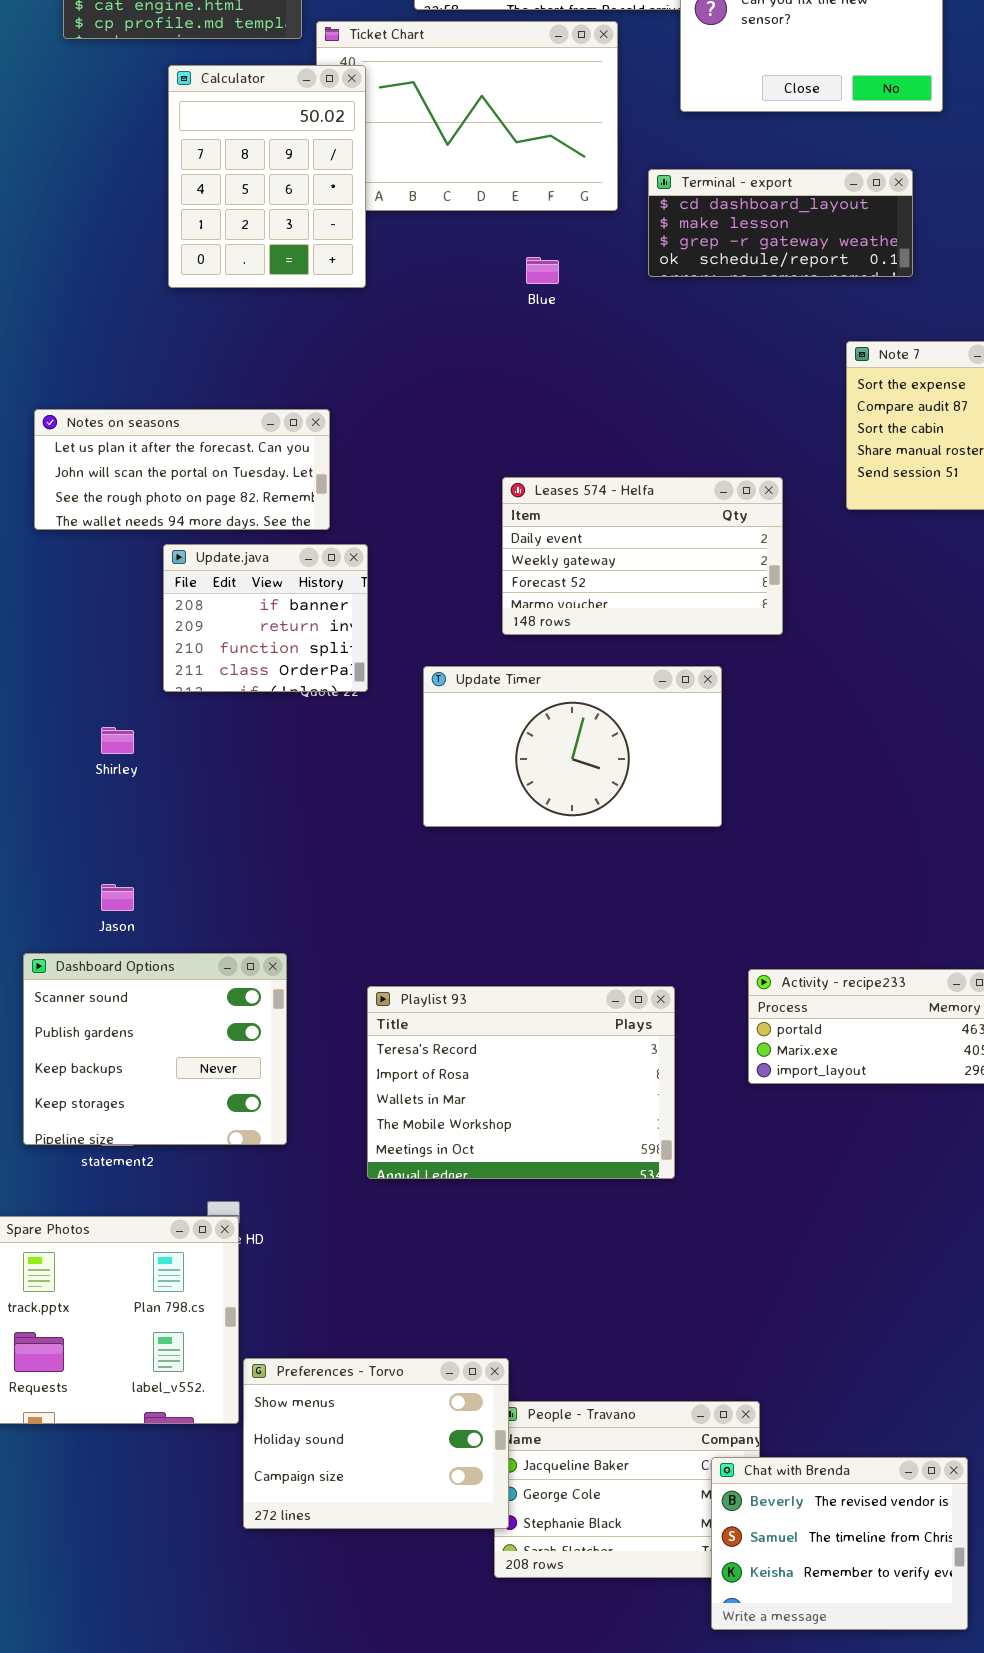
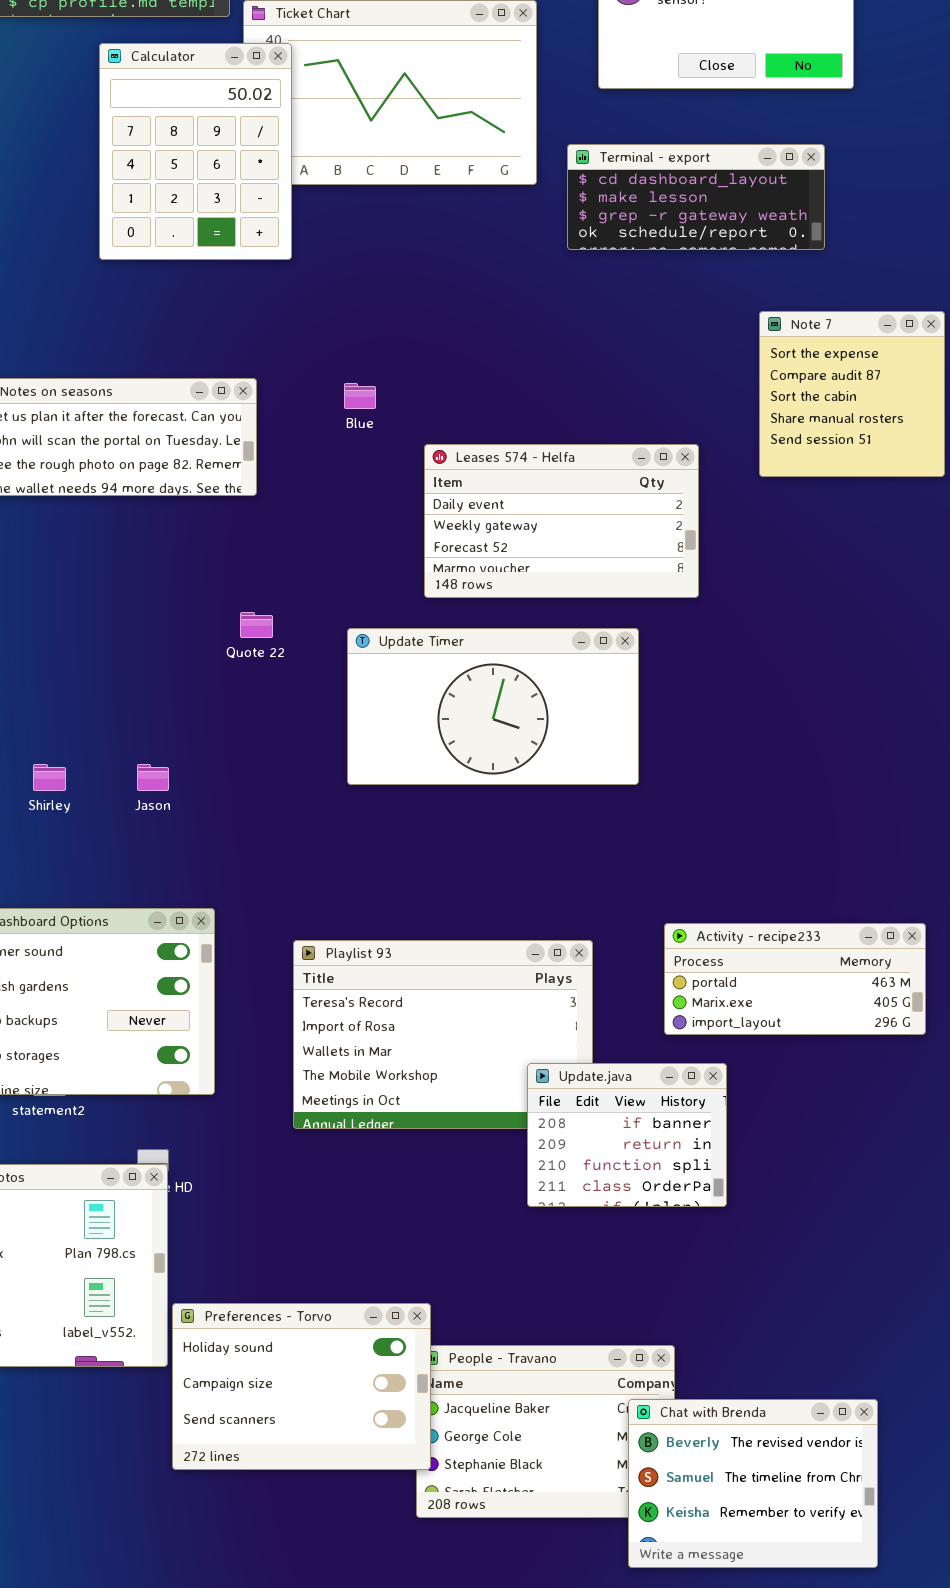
Blue: [526,257,559,284] -> [344,383,376,409], moved
Update.java: [163,544,368,692] -> [527,1063,727,1207], moved
Shirley: [101,727,134,754] -> [33,764,66,791], moved
Jason: [101,884,134,911] -> [137,764,169,791], moved
Preferences - Torvo: [243,1358,509,1529] -> [172,1303,431,1470], scrolled down 1 row

